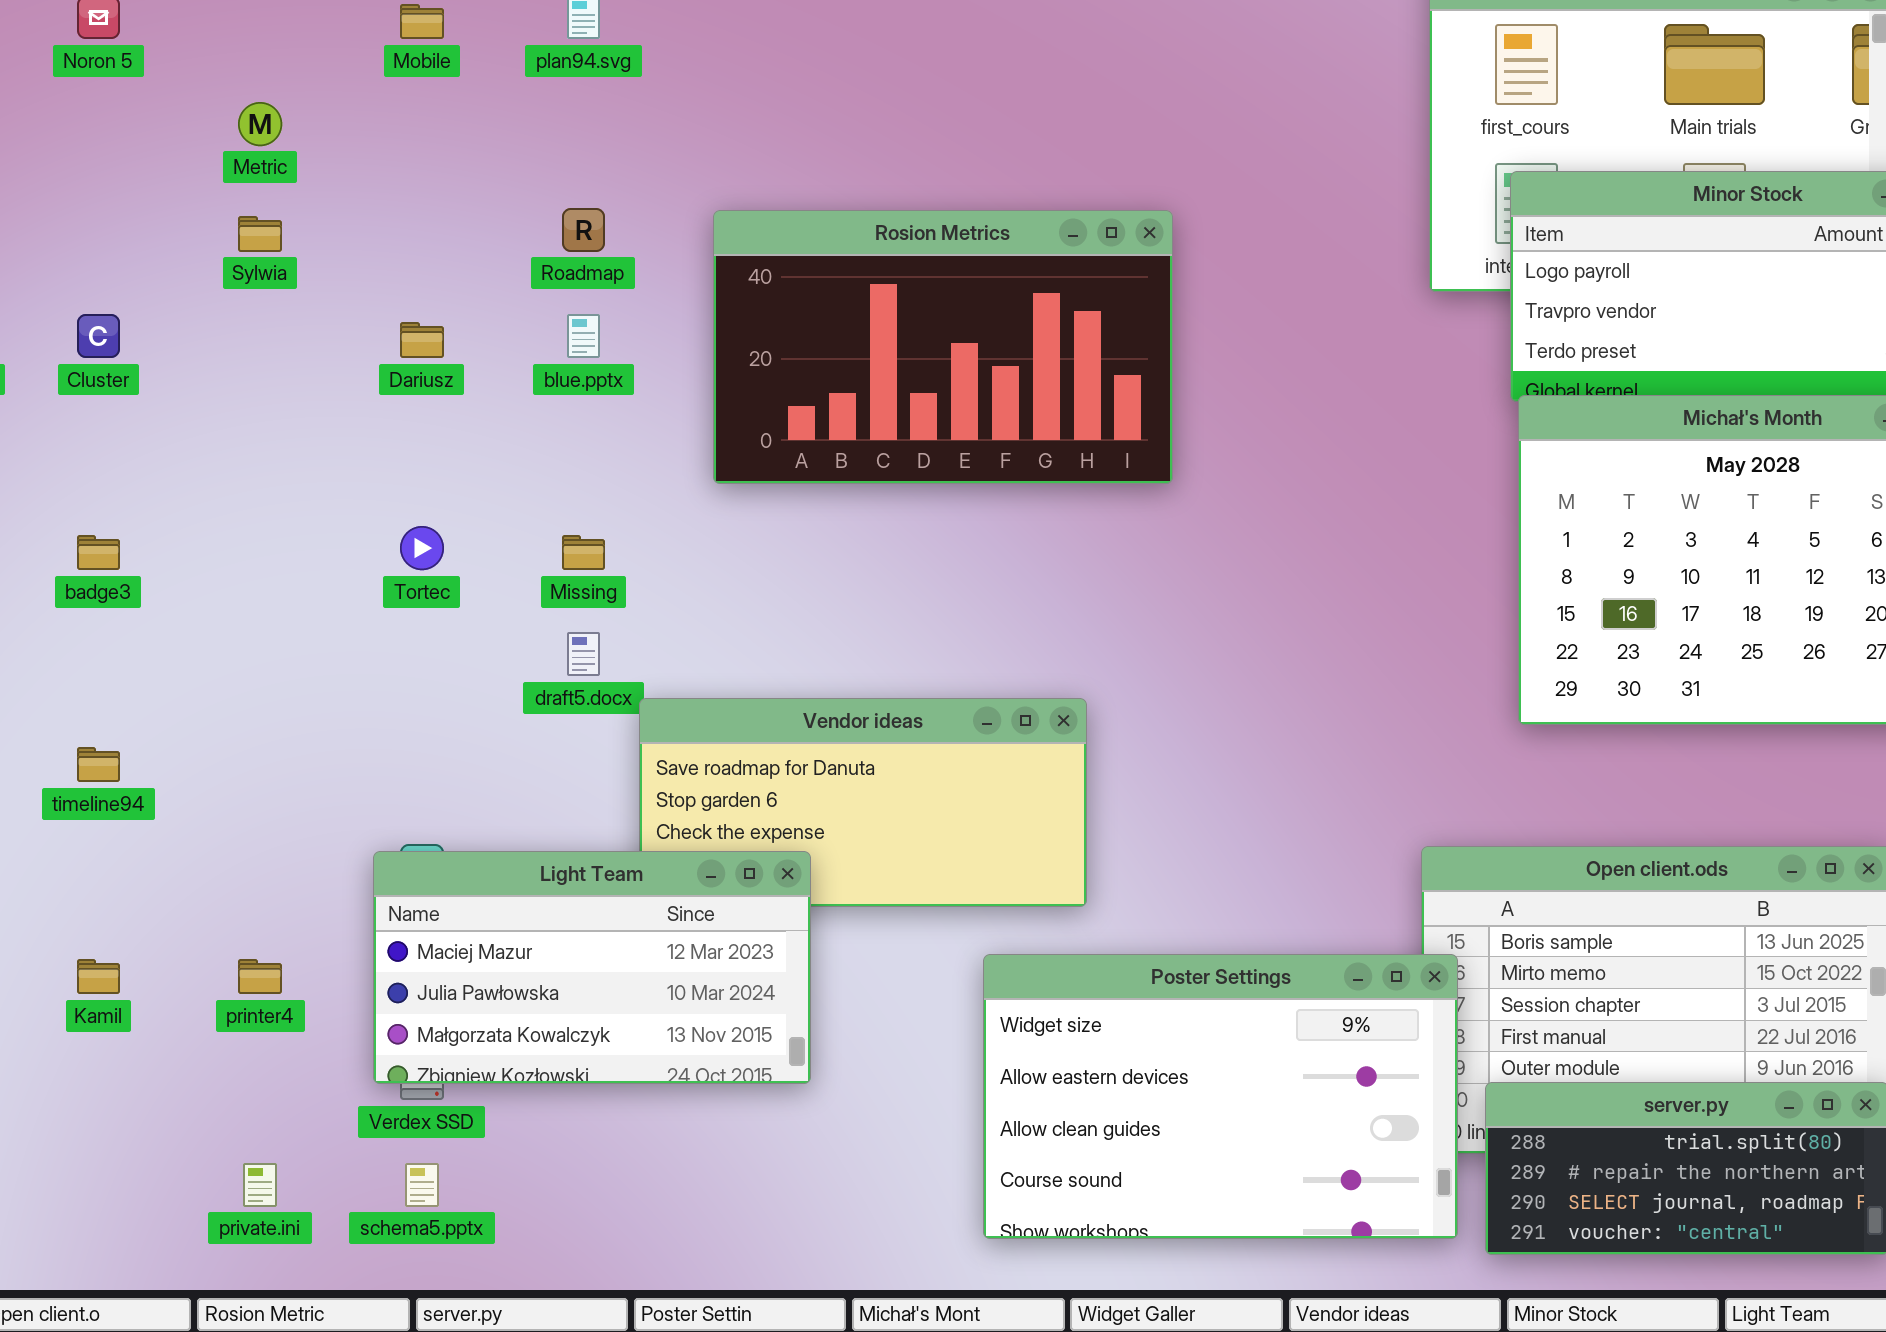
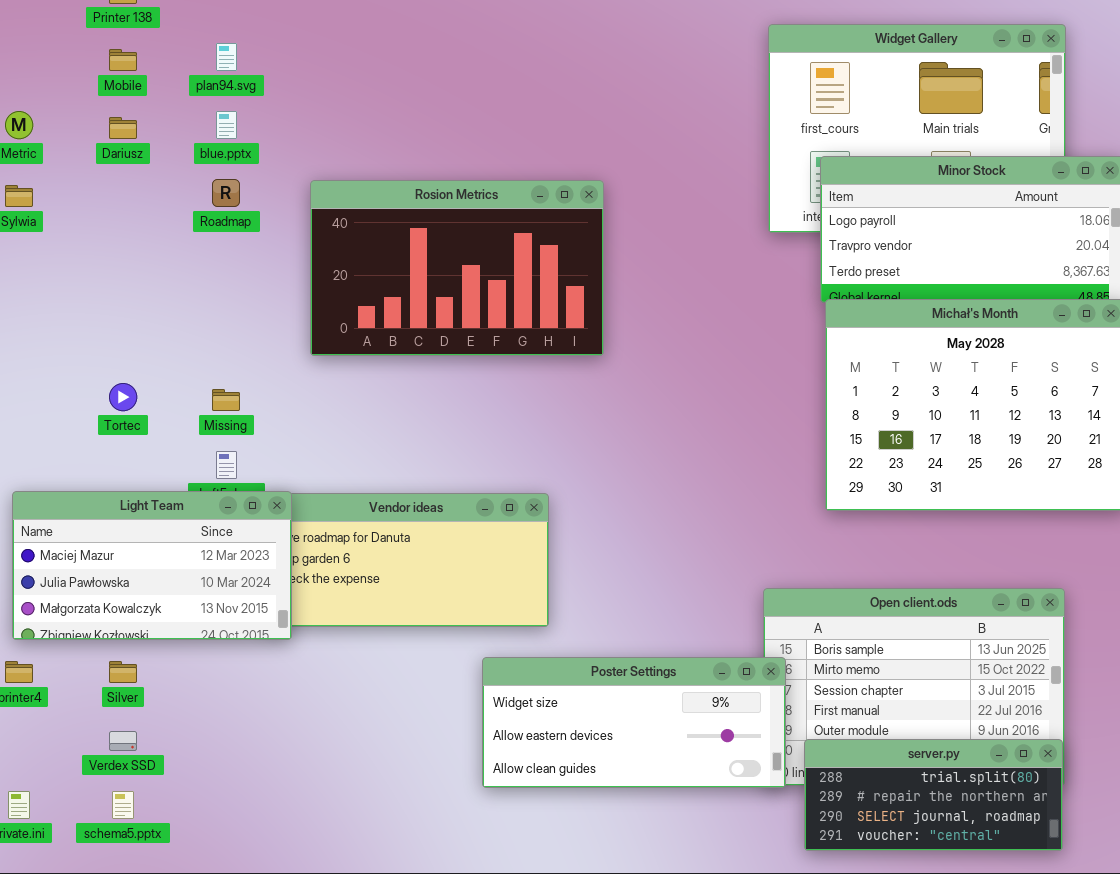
blue.pptx: [567,314,600,358] -> [216,111,237,139], moved
Dariusz: [400,322,444,358] -> [109,117,137,139], moved
Light Team: [373,851,811,1084] -> [12,491,292,640], moved
Poster Settings: [983,954,1458,1239] -> [482,657,786,788], resized

